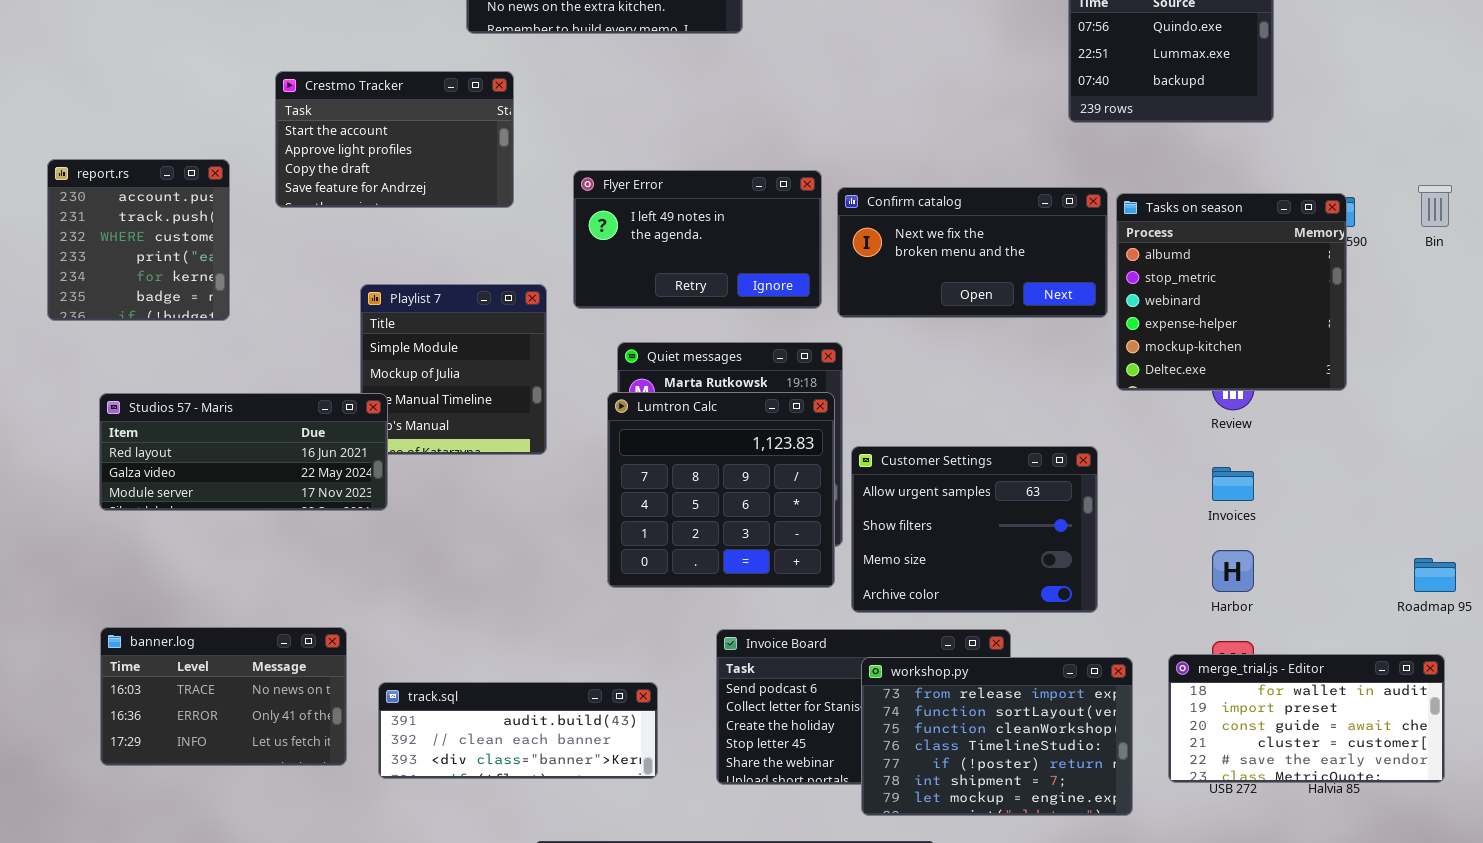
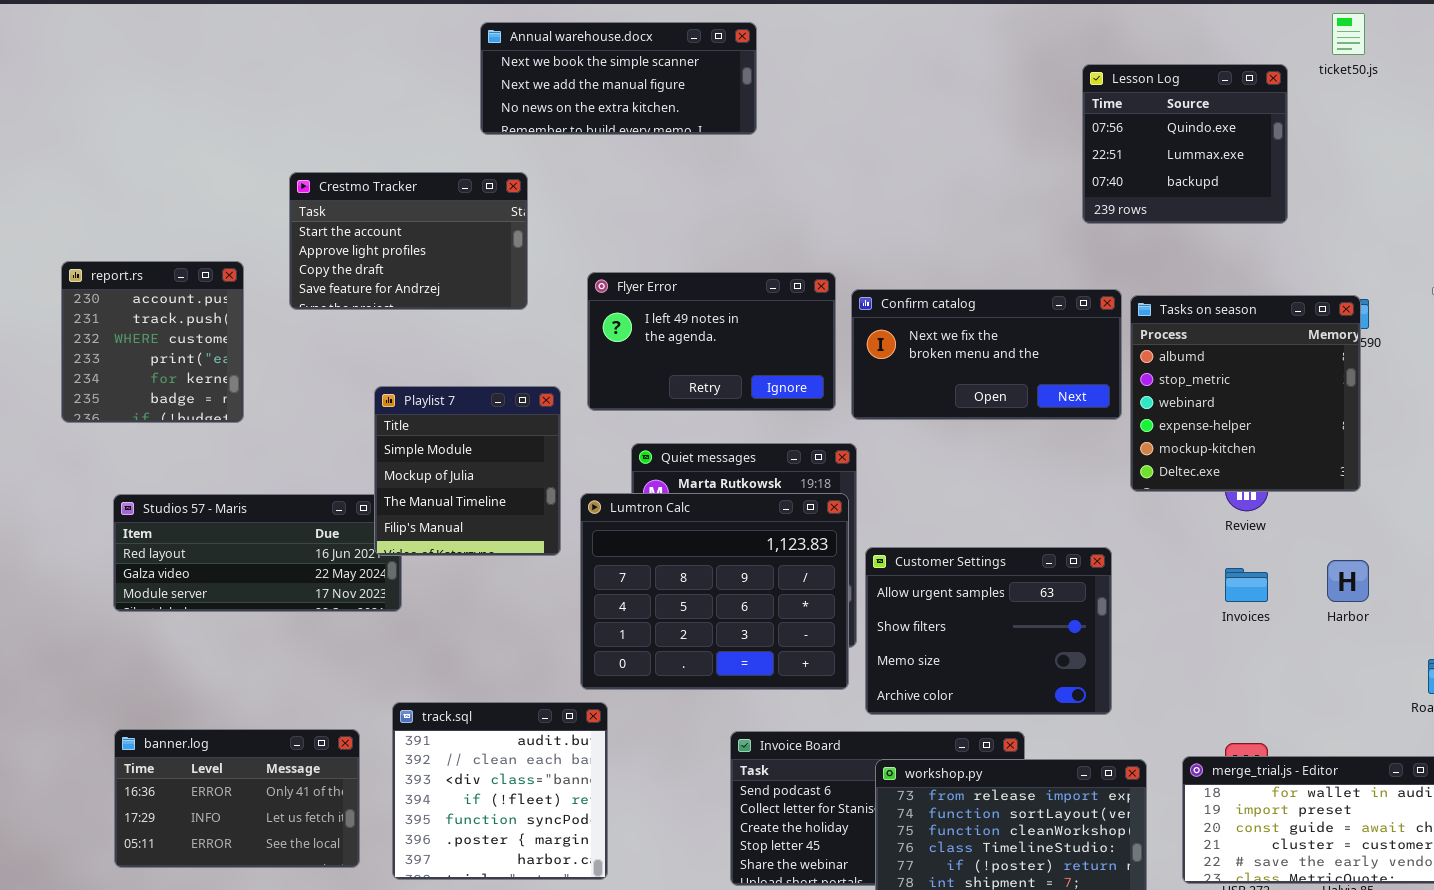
Playlist 7: [360,284,547,455] -> [374,386,561,556], raised
Lumtron Calc: [607,392,835,588] -> [580,493,849,690], resized
Harbor: [1212,550,1254,592] -> [1327,560,1369,602], moved
banner.log: [100,627,347,766] -> [114,729,360,868], scrolled down 1 row
track.sql: [378,682,658,779] -> [392,702,608,880], resized

